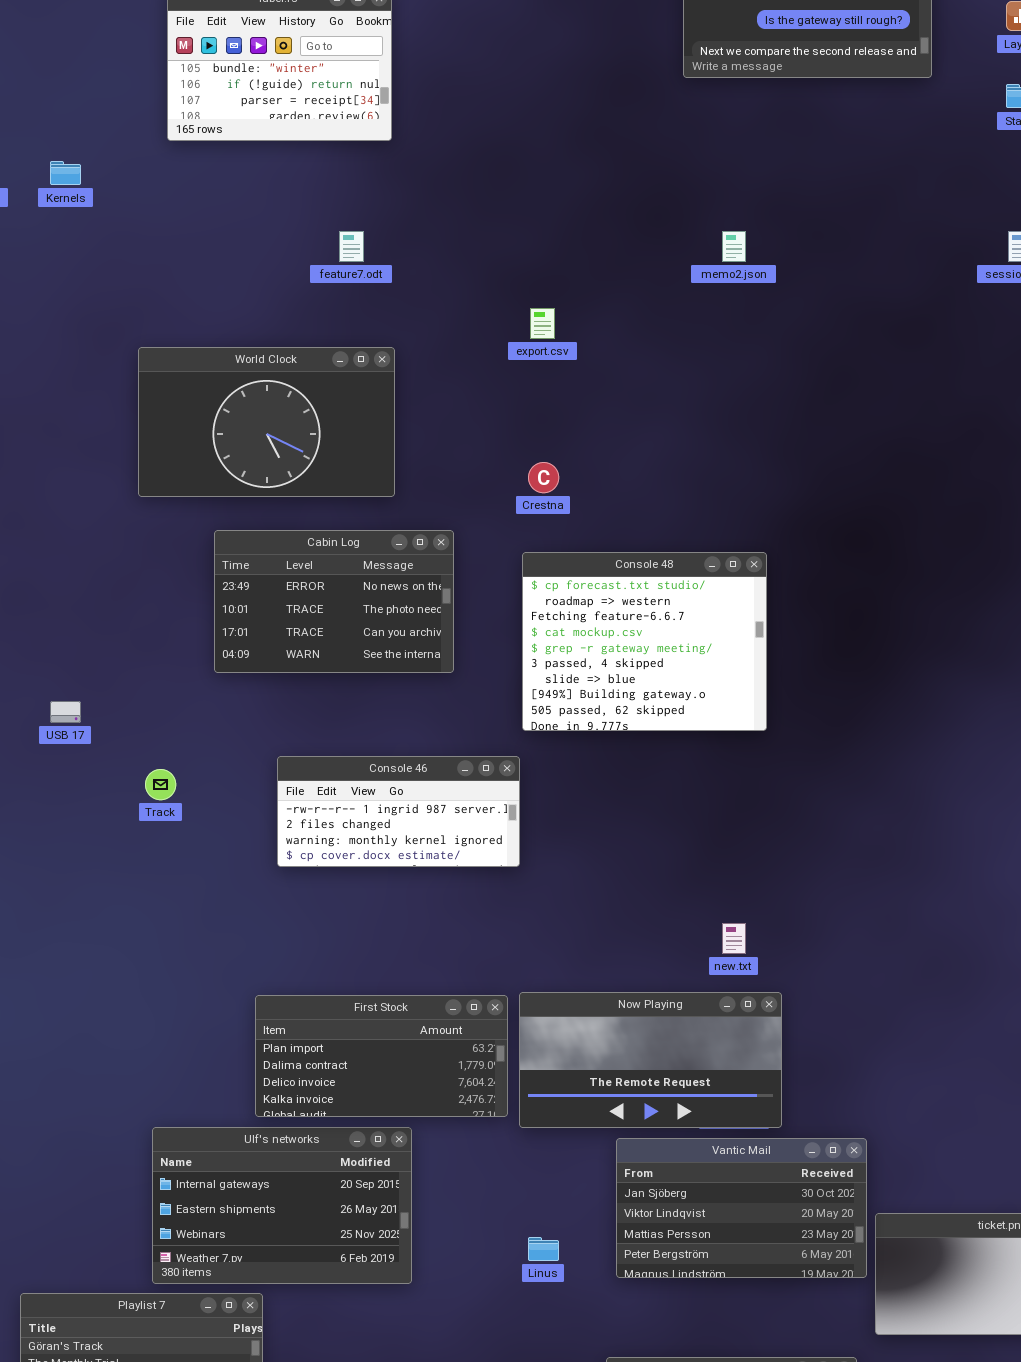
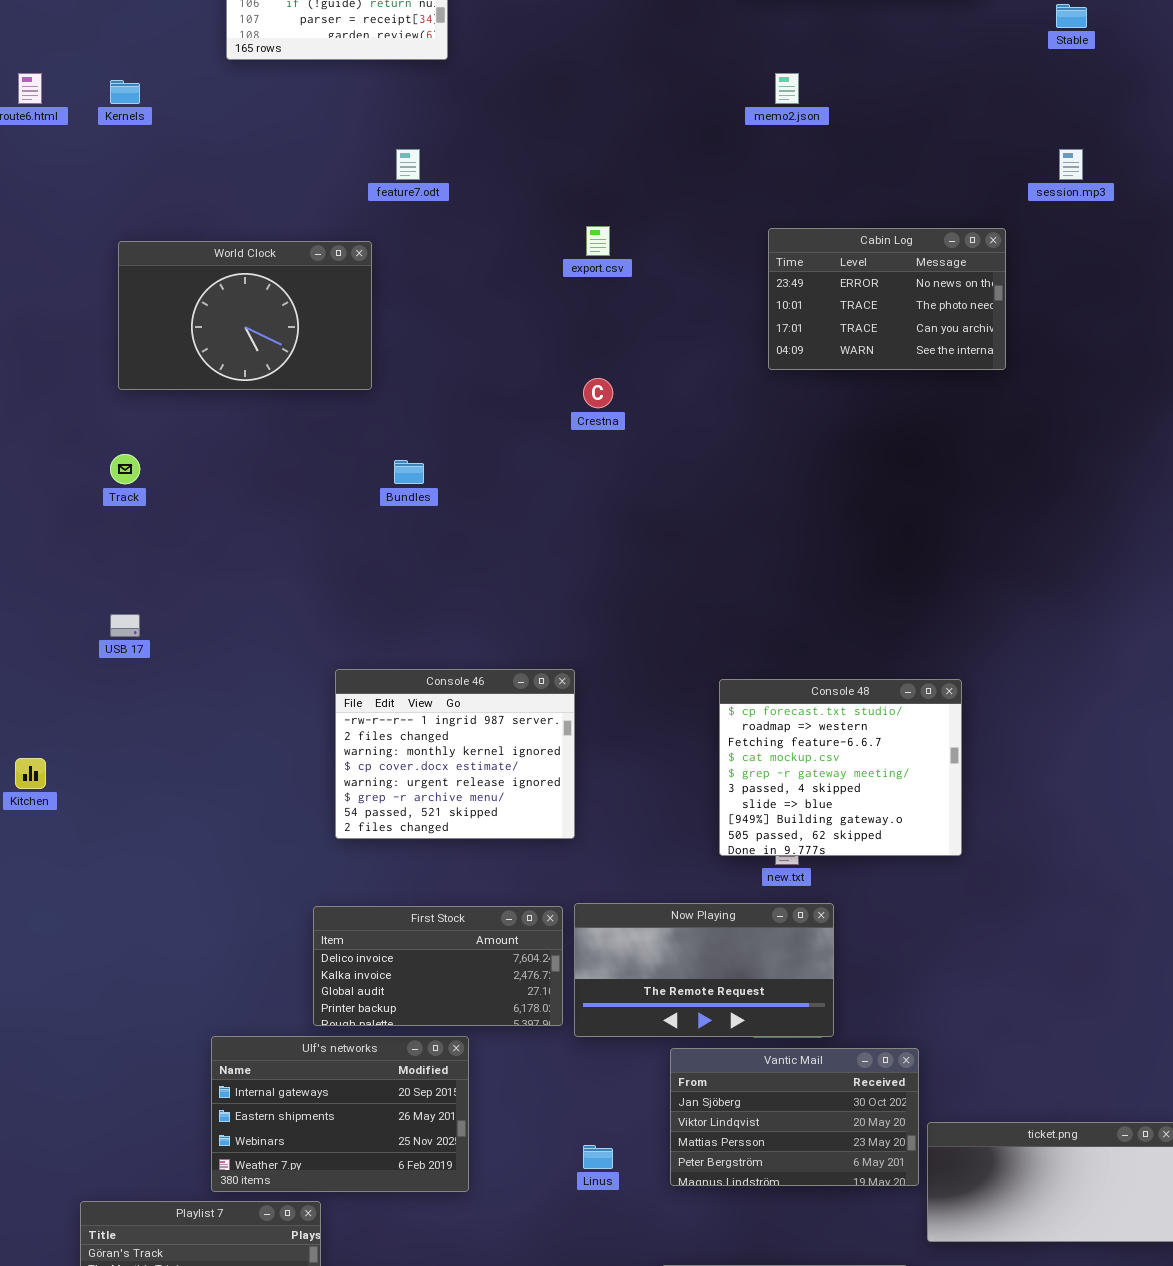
memo2.json: [722,231,746,262] -> [775,73,799,104], moved
World Clock: [138,347,395,497] -> [118,241,372,390], moved
Cabin Log: [214,530,454,673] -> [768,228,1006,370], moved
Console 48: [522,552,767,731] -> [719,679,962,856], moved
Console 46: [277,756,520,867] -> [335,669,575,839], resized
Track: [145,769,176,800] -> [110,454,140,484], moved
First Stock: [255,995,508,1117] -> [313,906,563,1026], scrolled down 2 rows

